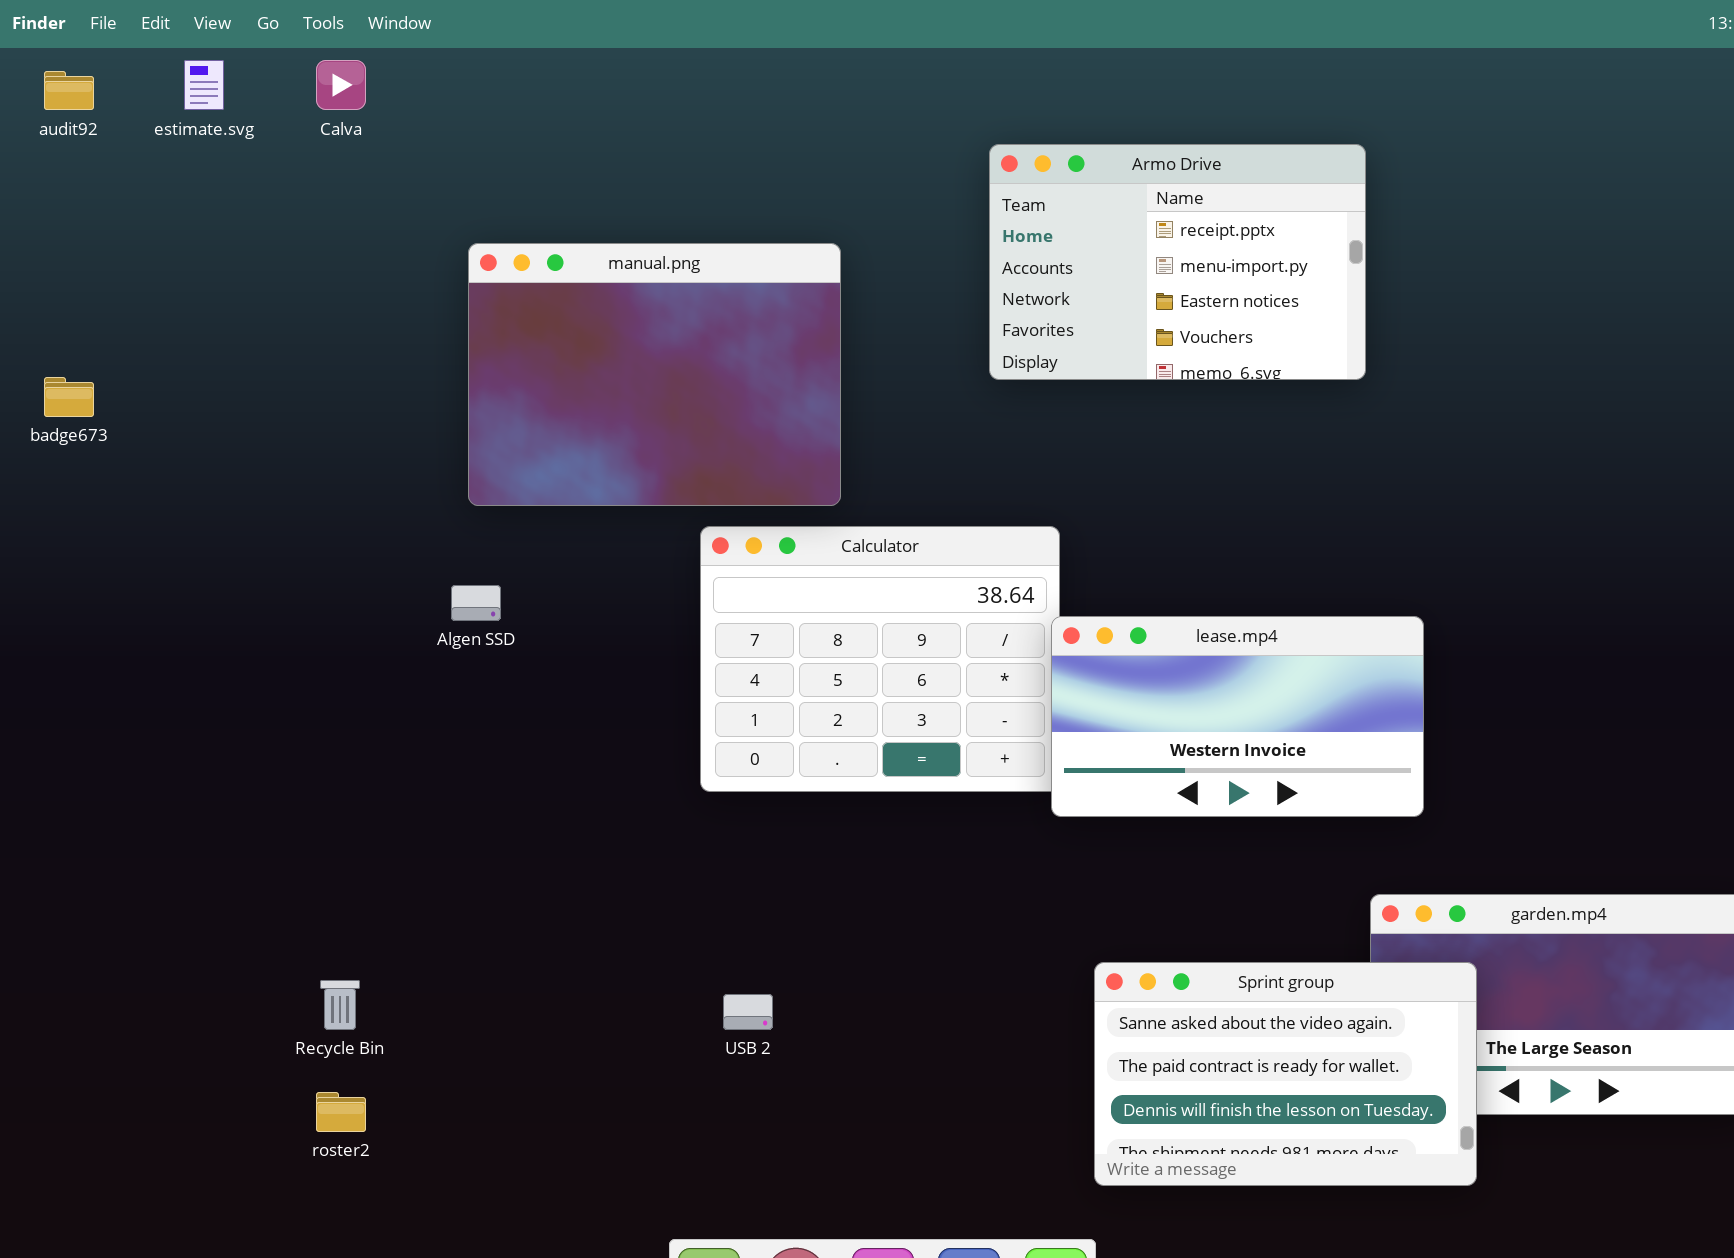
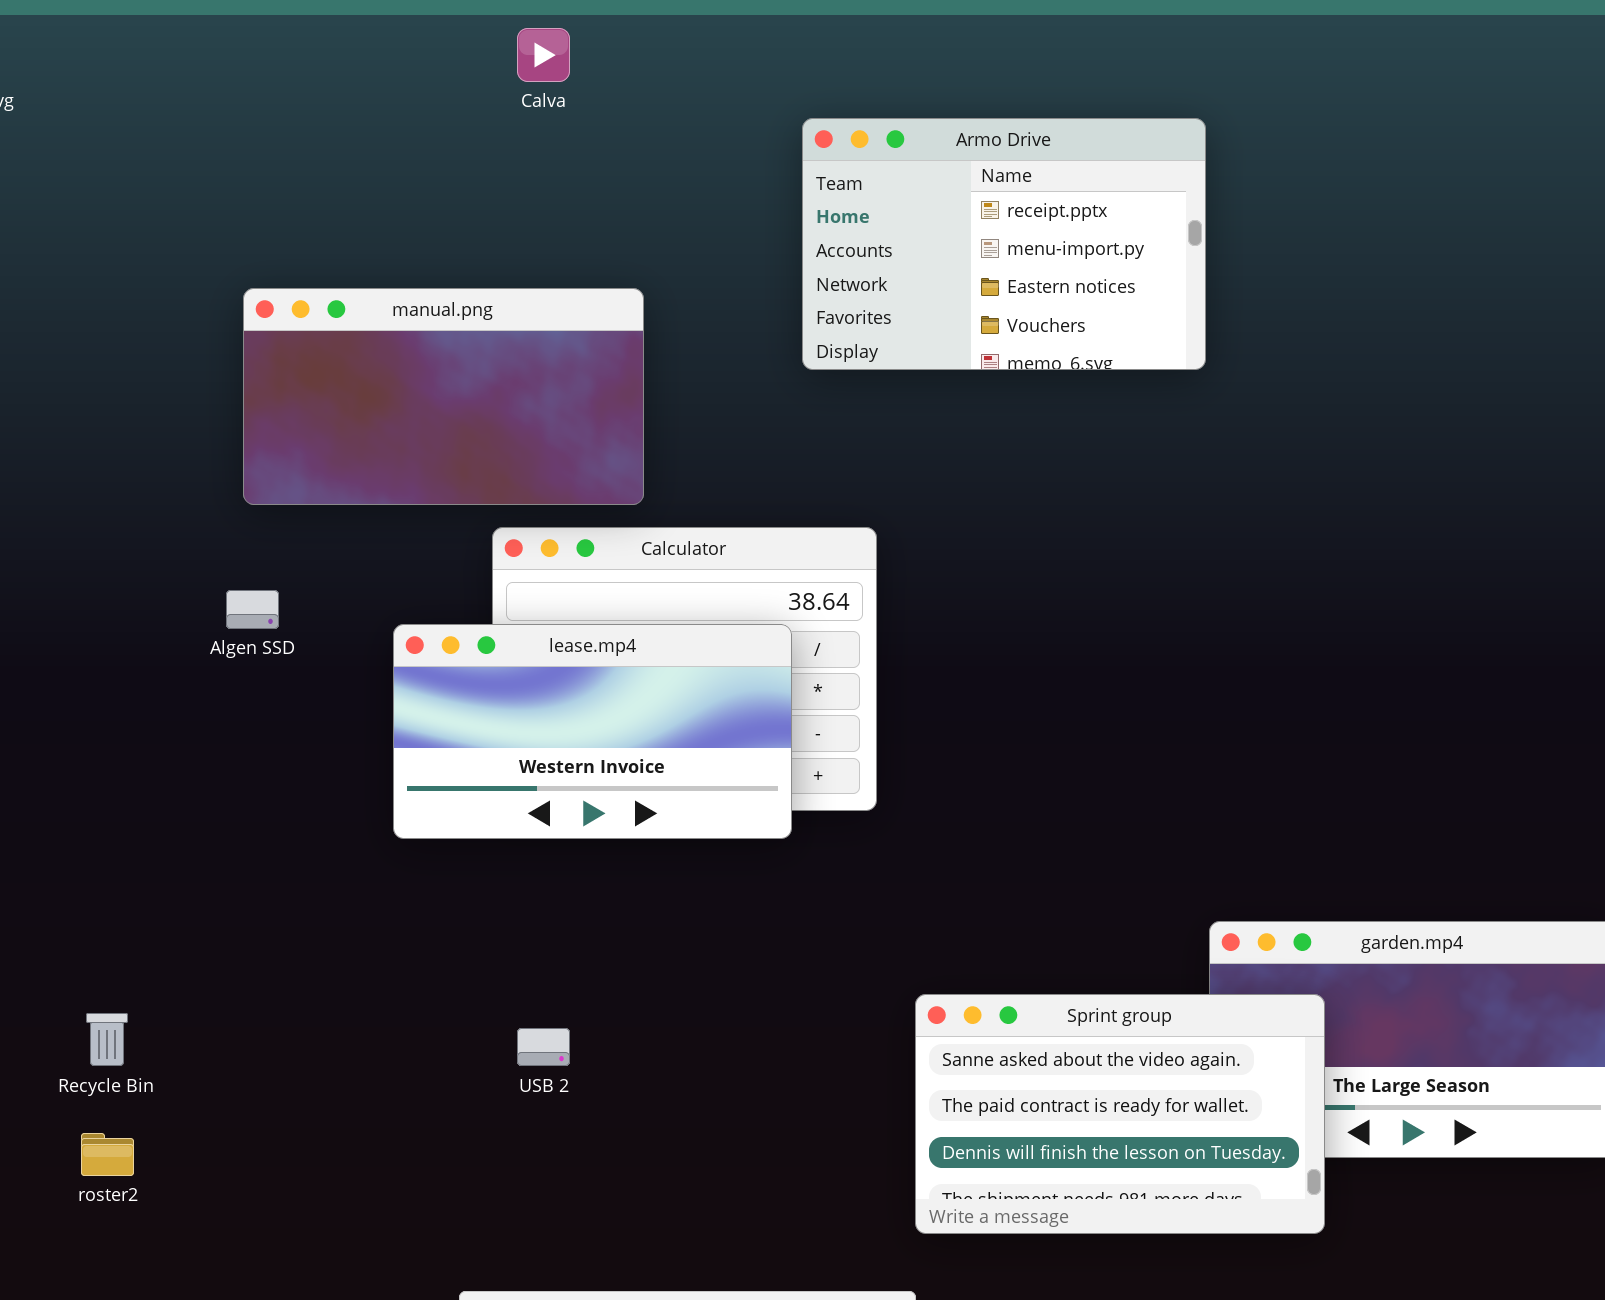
Calva: [316,60,366,110] -> [517,28,570,82], moved
manual.png: [468,243,841,506] -> [243,288,644,505], resized
lease.mp4: [1051,616,1424,817] -> [393,624,792,839], moved

